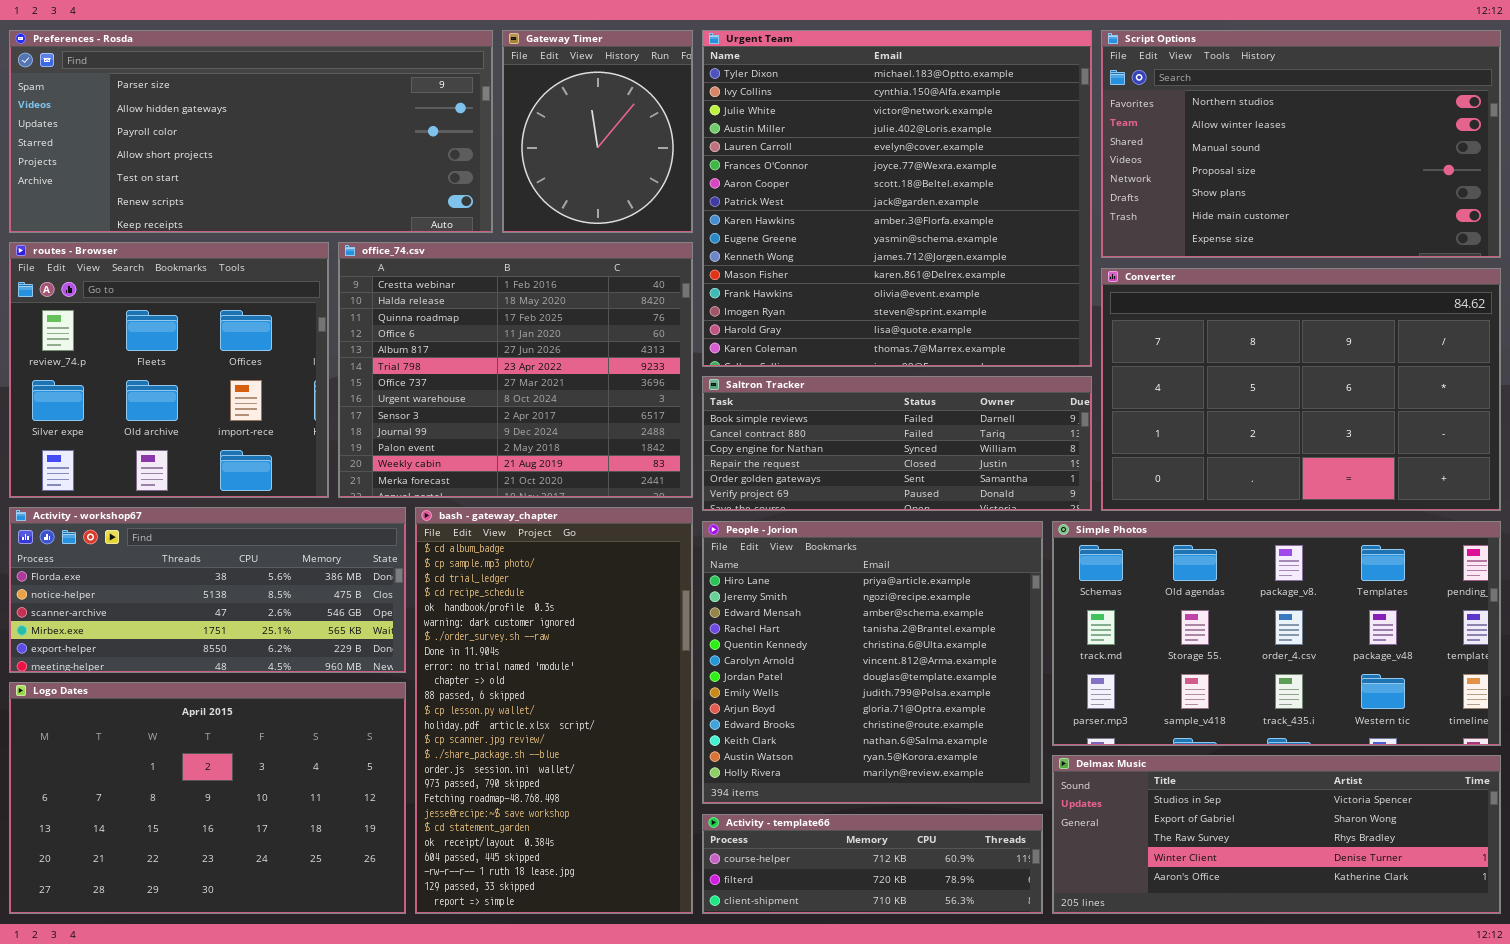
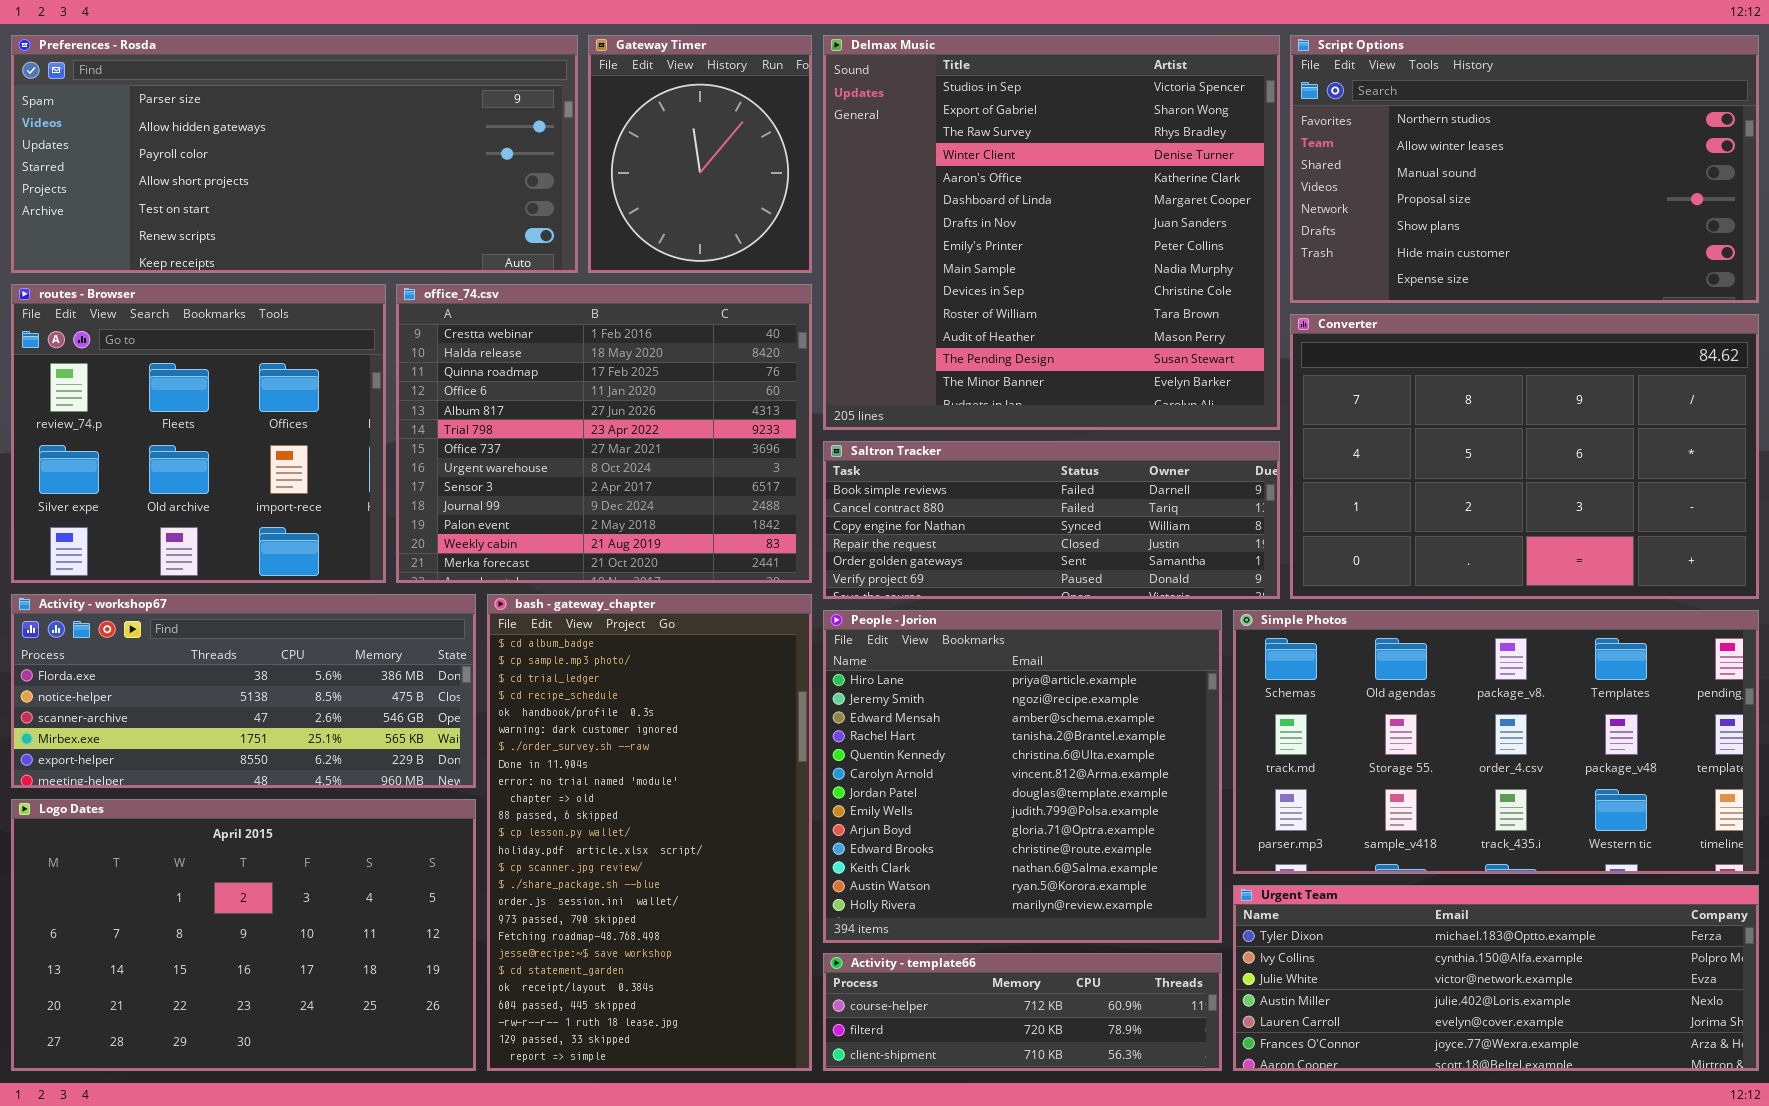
Urgent Team: [702,30,1092,367] -> [1233,885,1759,1071], moved, resized
Delmax Music: [1052,755,1501,914] -> [823,35,1280,430], moved, resized

